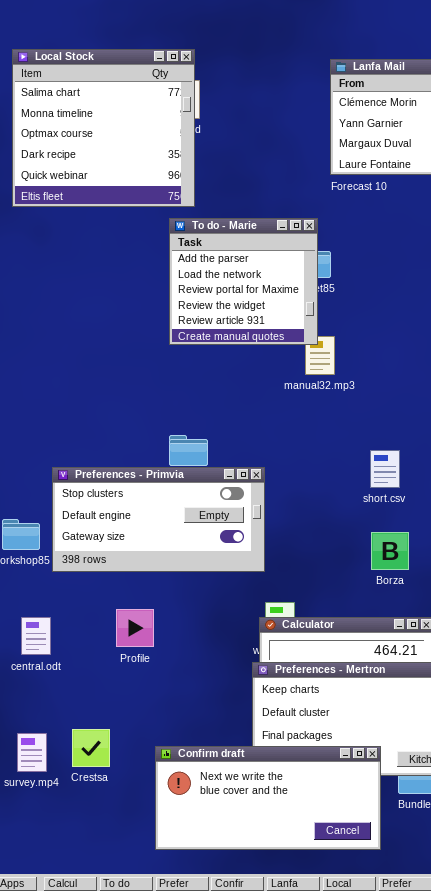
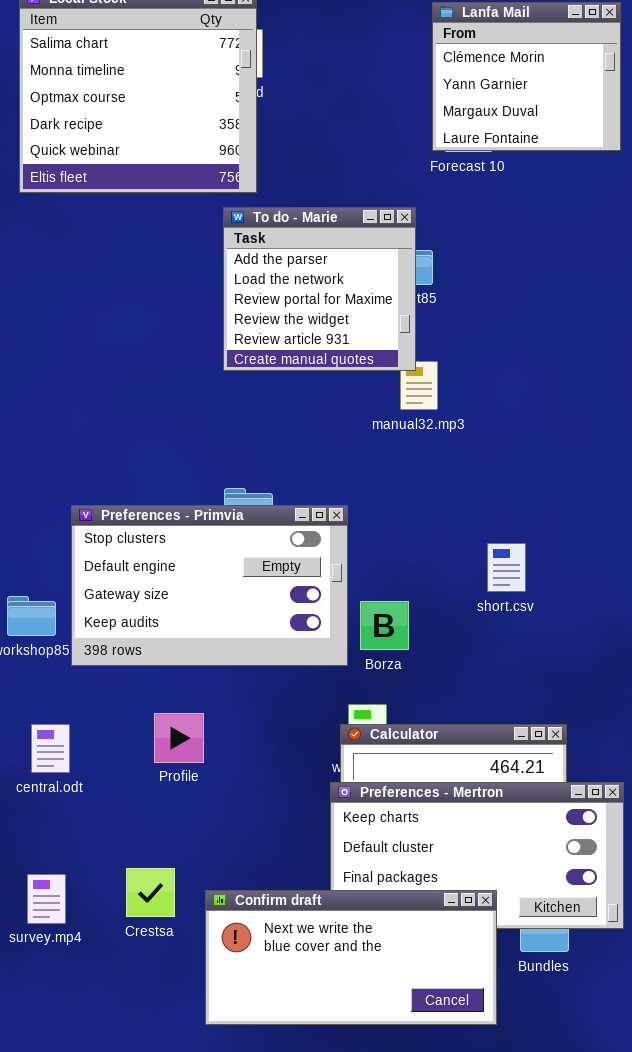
short.csv: [370,450,400,488] -> [487,543,526,592], moved
Preferences - Primvia: [52,467,265,572] -> [71,505,348,666], resized
Borza: [371,532,409,570] -> [360,601,409,650], moved
Crestsa: [72,729,110,767] -> [126,868,175,917], moved

